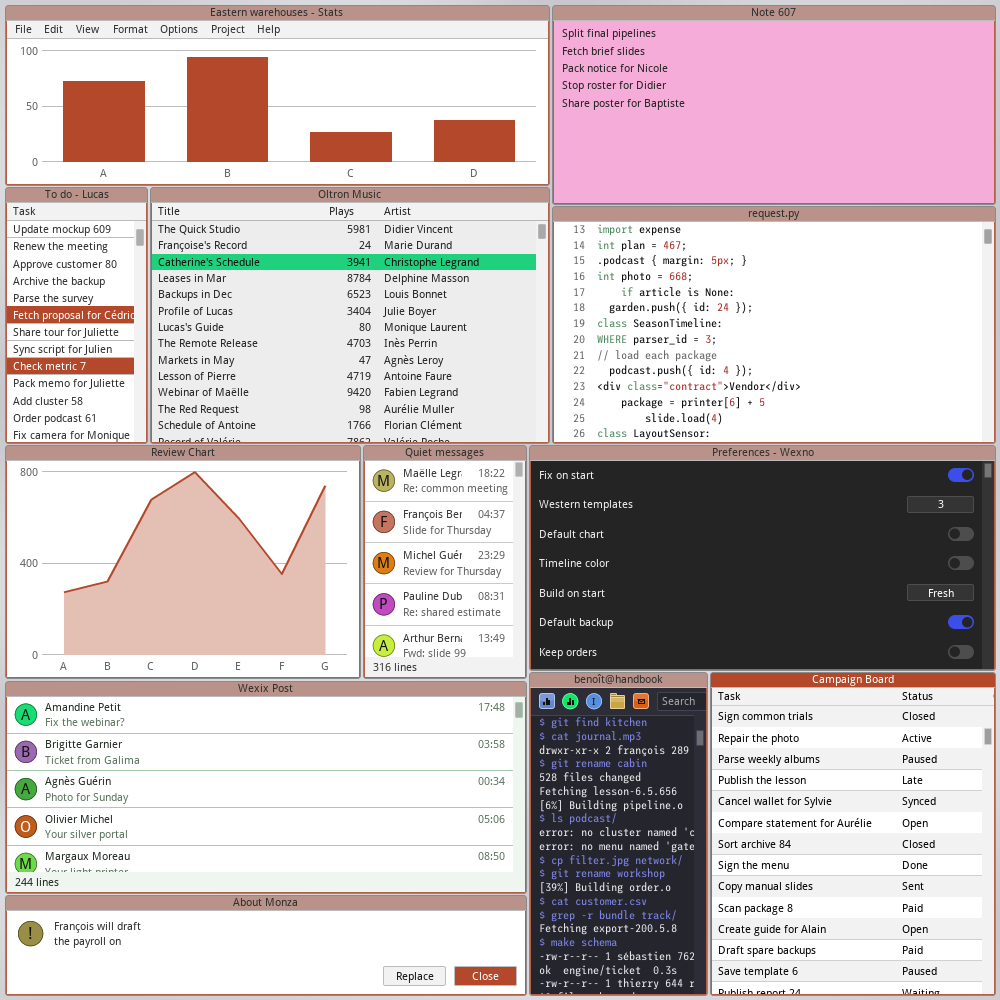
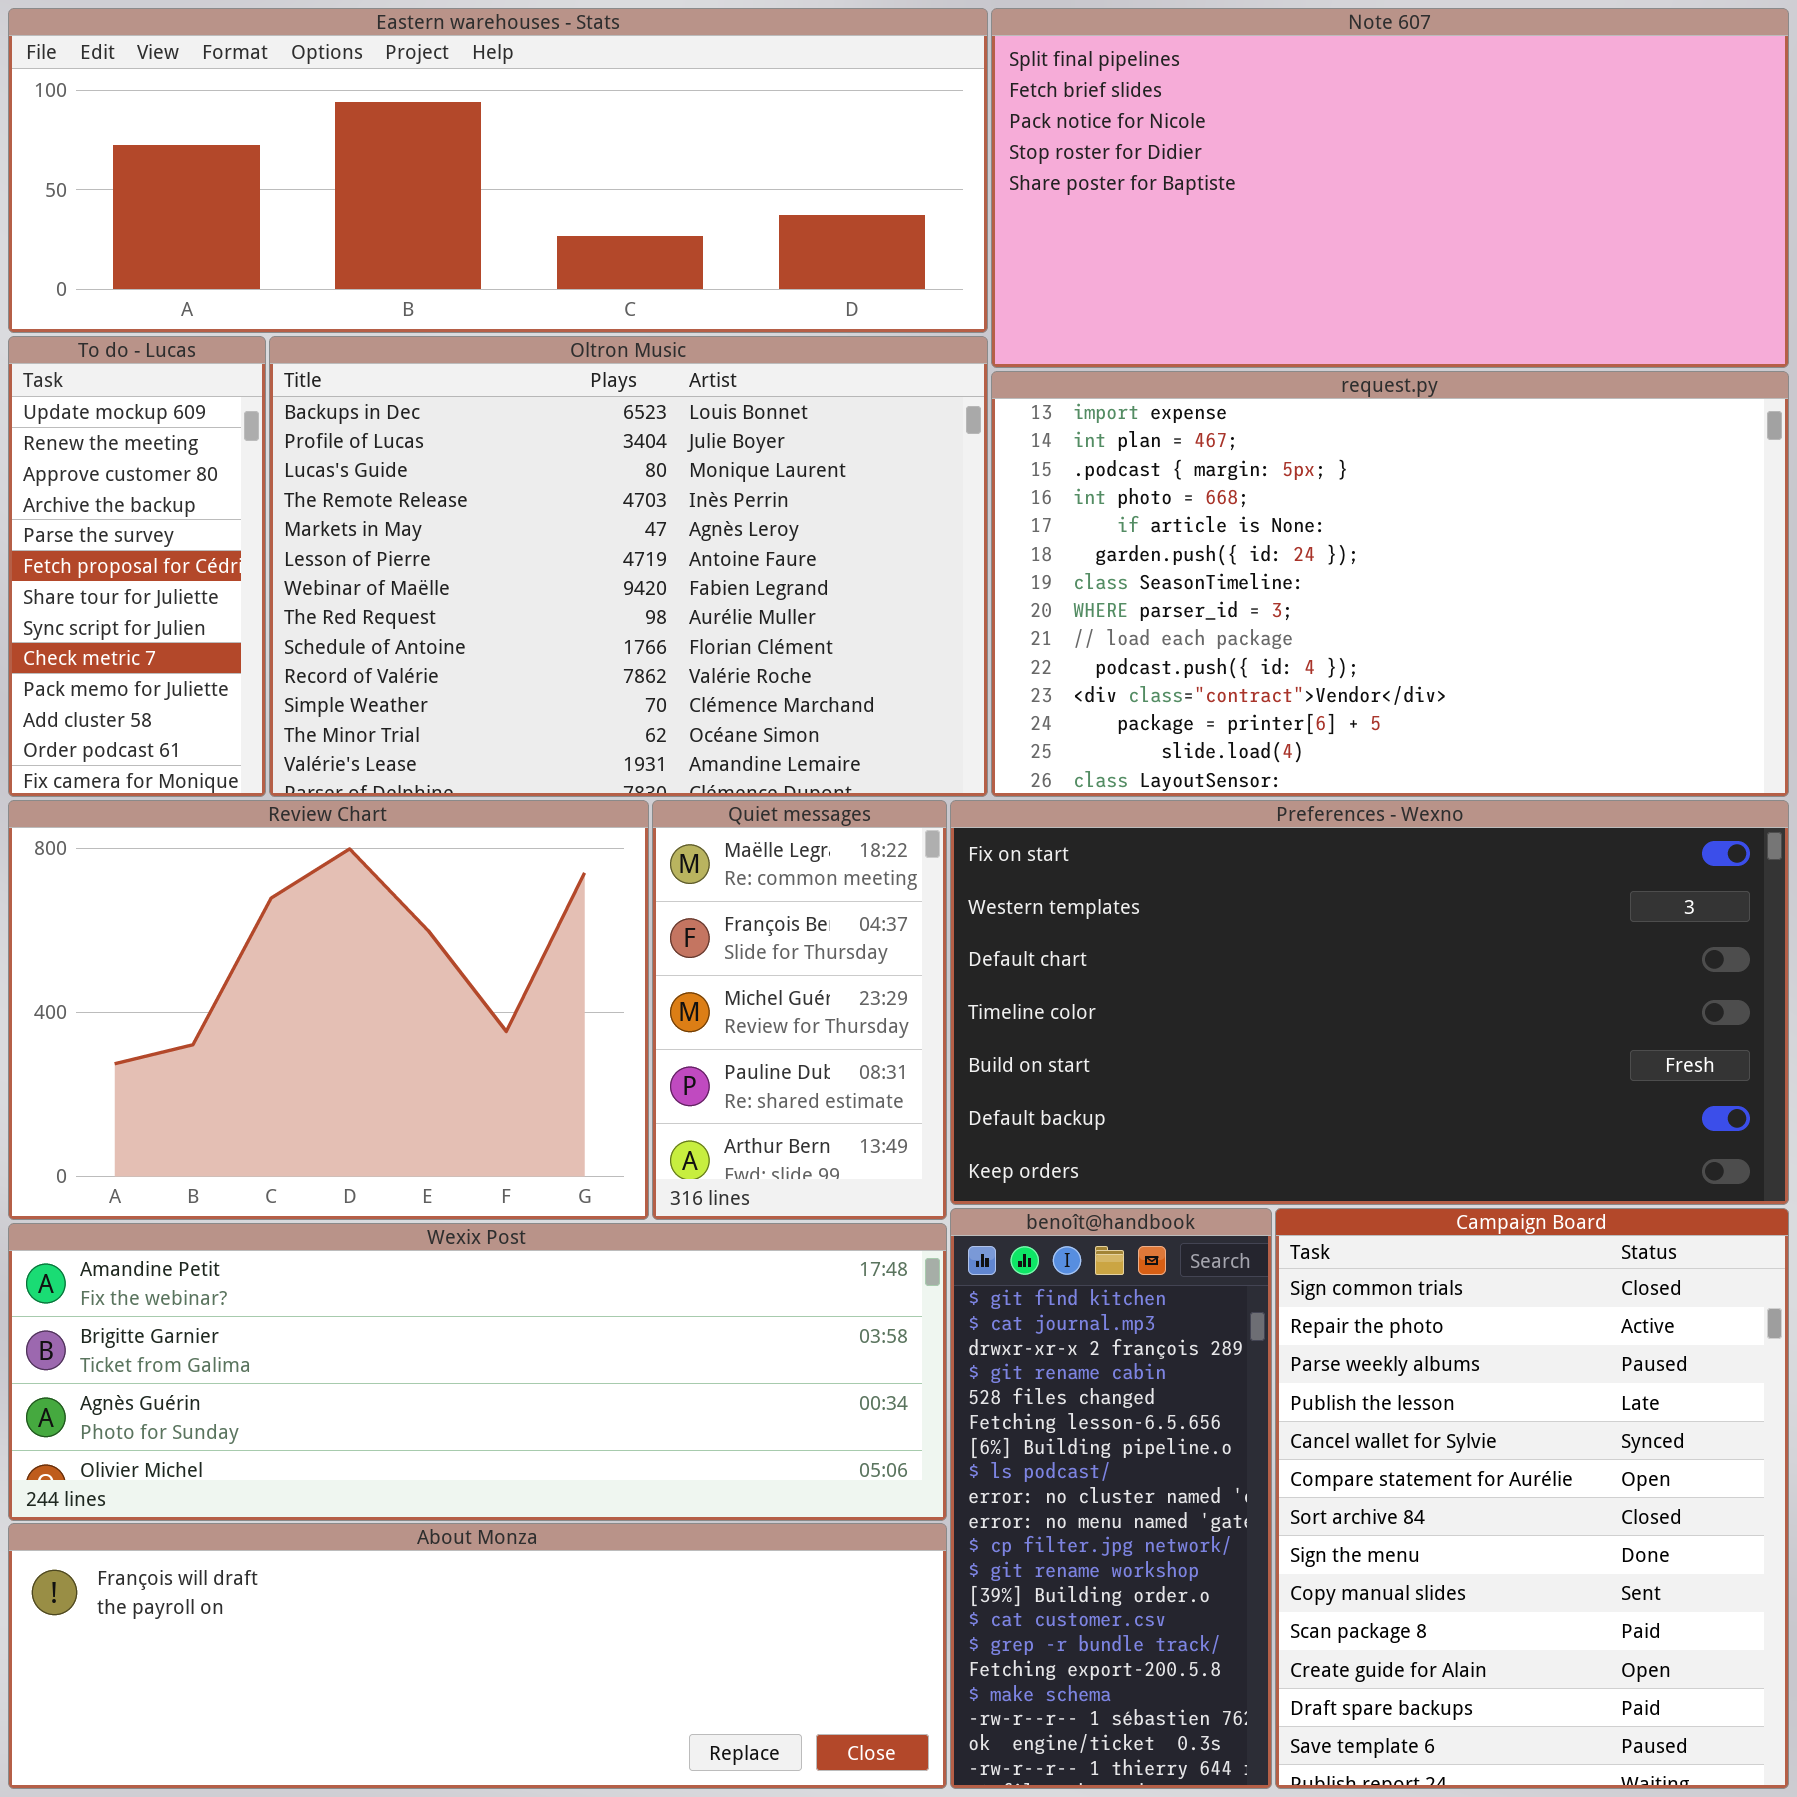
Oltron Music: [150,187,550,444] -> [269,336,988,797], scrolled down 4 rows
Wexix Post: [5,681,527,894] -> [8,1223,947,1521], resized
About Monza: [5,895,527,996] -> [8,1523,947,1789], resized

